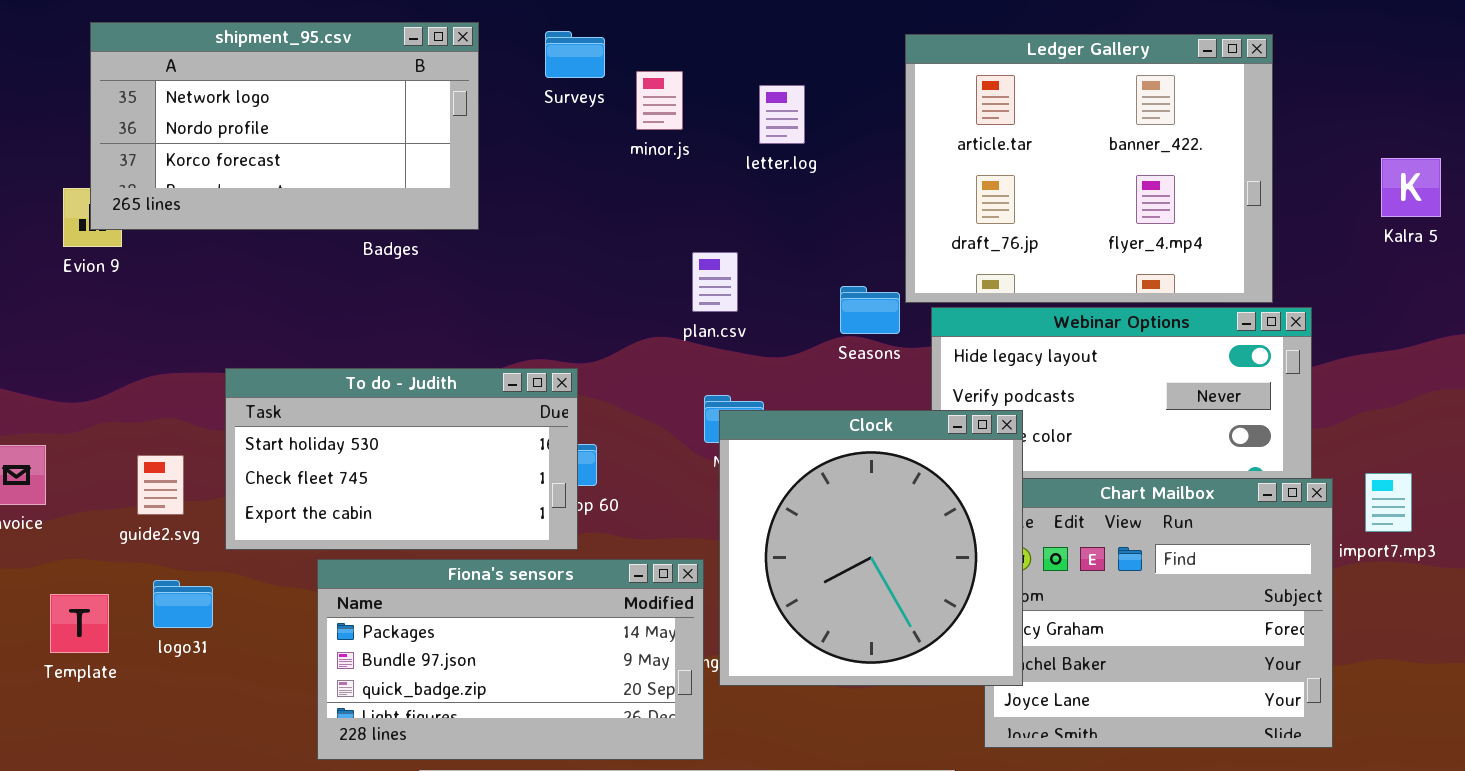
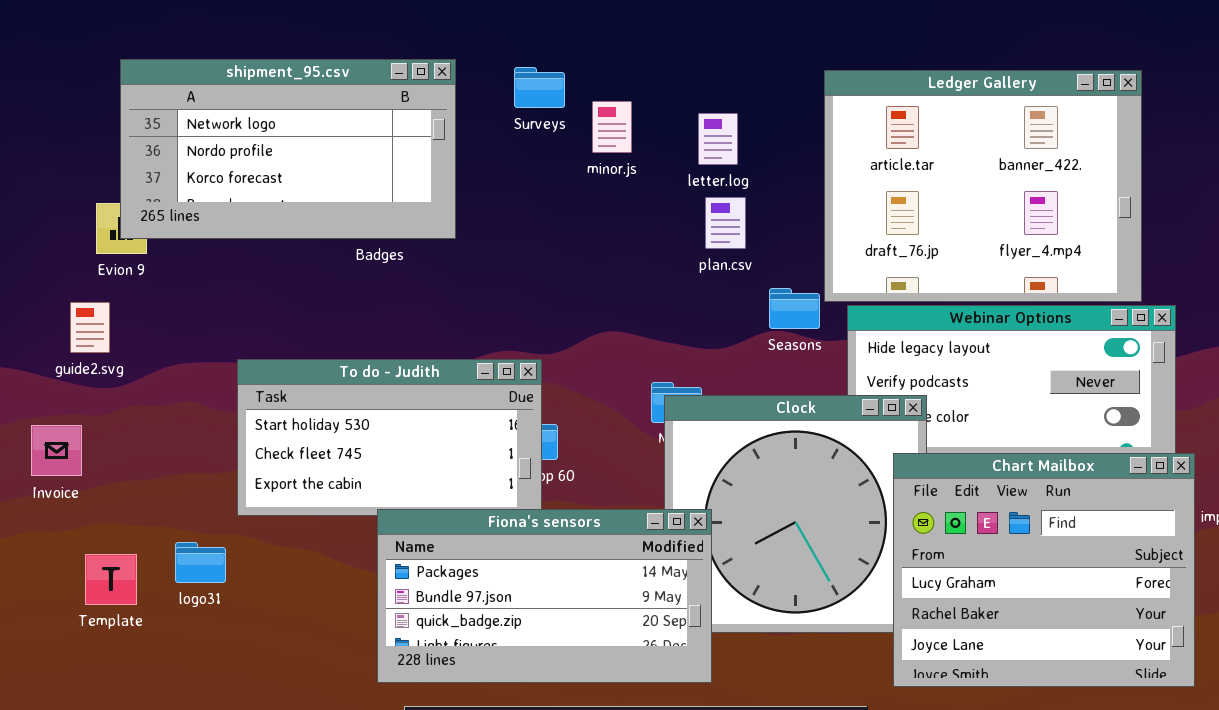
plan.csv: [692,252,738,312] -> [705,197,746,249], moved
guide2.svg: [137,455,184,515] -> [70,302,110,353], moved
Chart Mailbox: [984,478,1333,748] -> [893,453,1195,687], raised
Fiona's sensors: [317,559,704,760] -> [377,509,712,683], moved

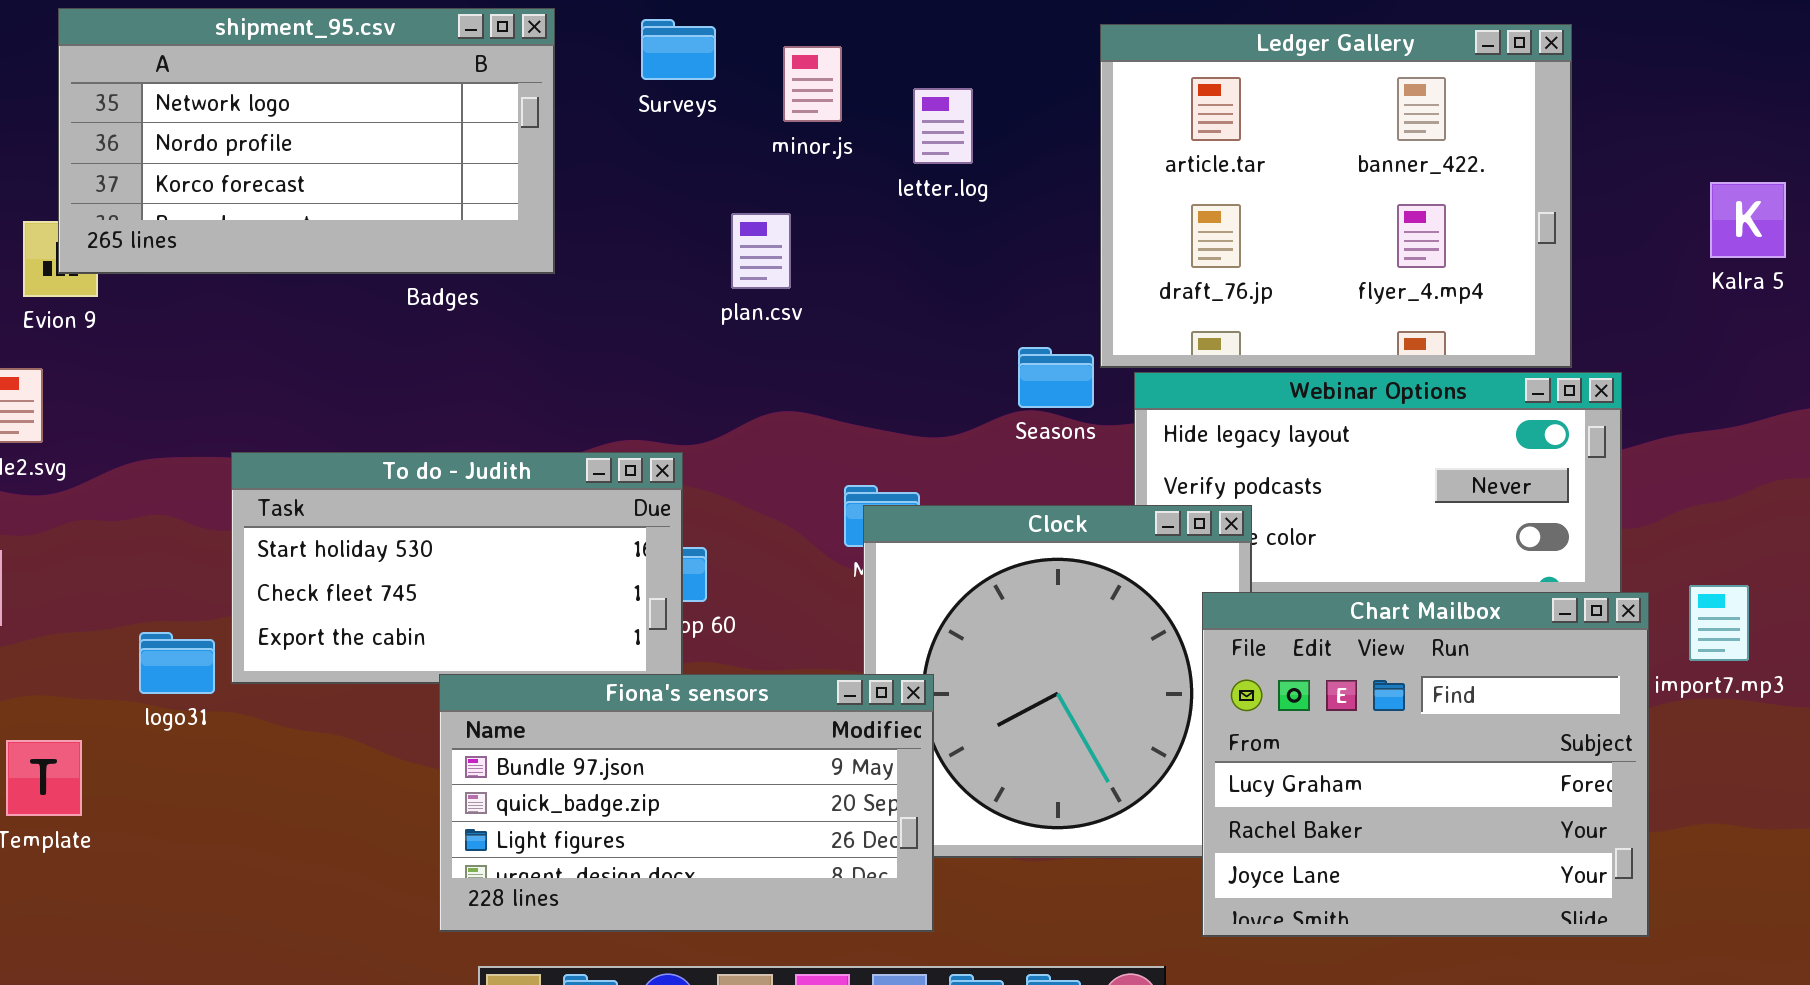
minor.js: [592,101,632,153] -> [783,46,842,122], moved
plan.csv: [705,197,746,249] -> [731,213,791,289], moved
Fiona's sensors: [377,509,712,683] -> [439,674,934,932], scrolled down 1 row
logo31: [175,542,226,583] -> [139,632,215,694], moved

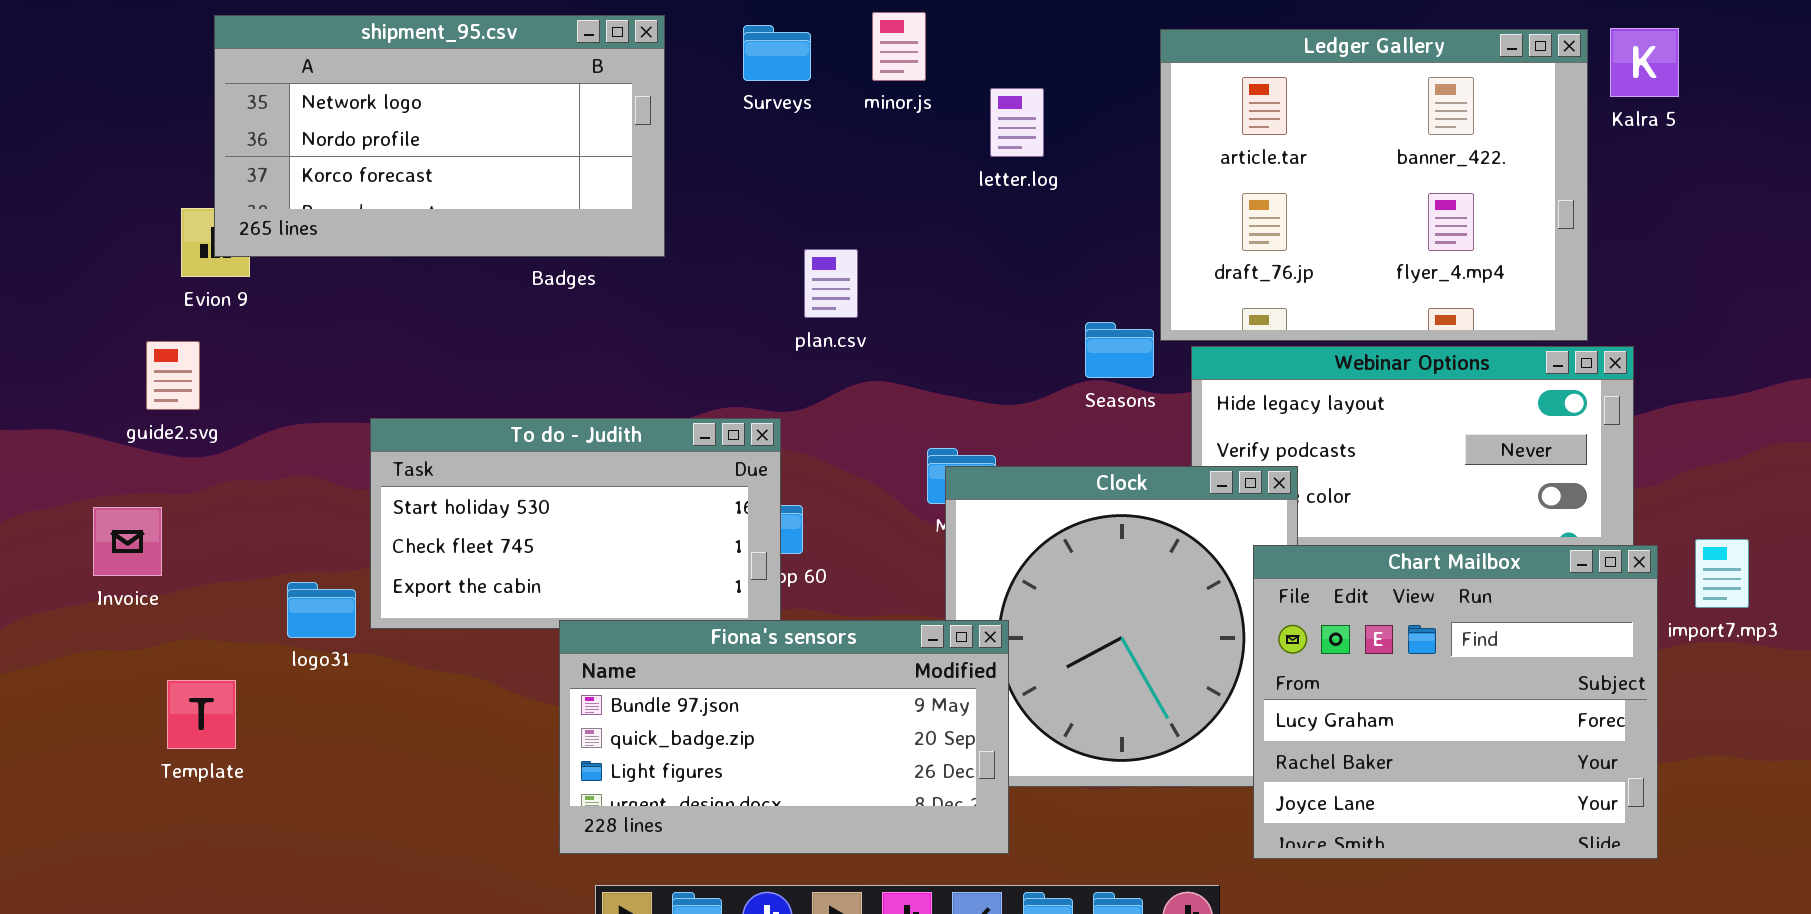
minor.js: [783,46,842,122] -> [872,12,926,81], moved
Kalra 5: [1710,182,1786,258] -> [1610,28,1679,97], moved
plan.csv: [731,213,791,289] -> [804,249,858,318], moved

